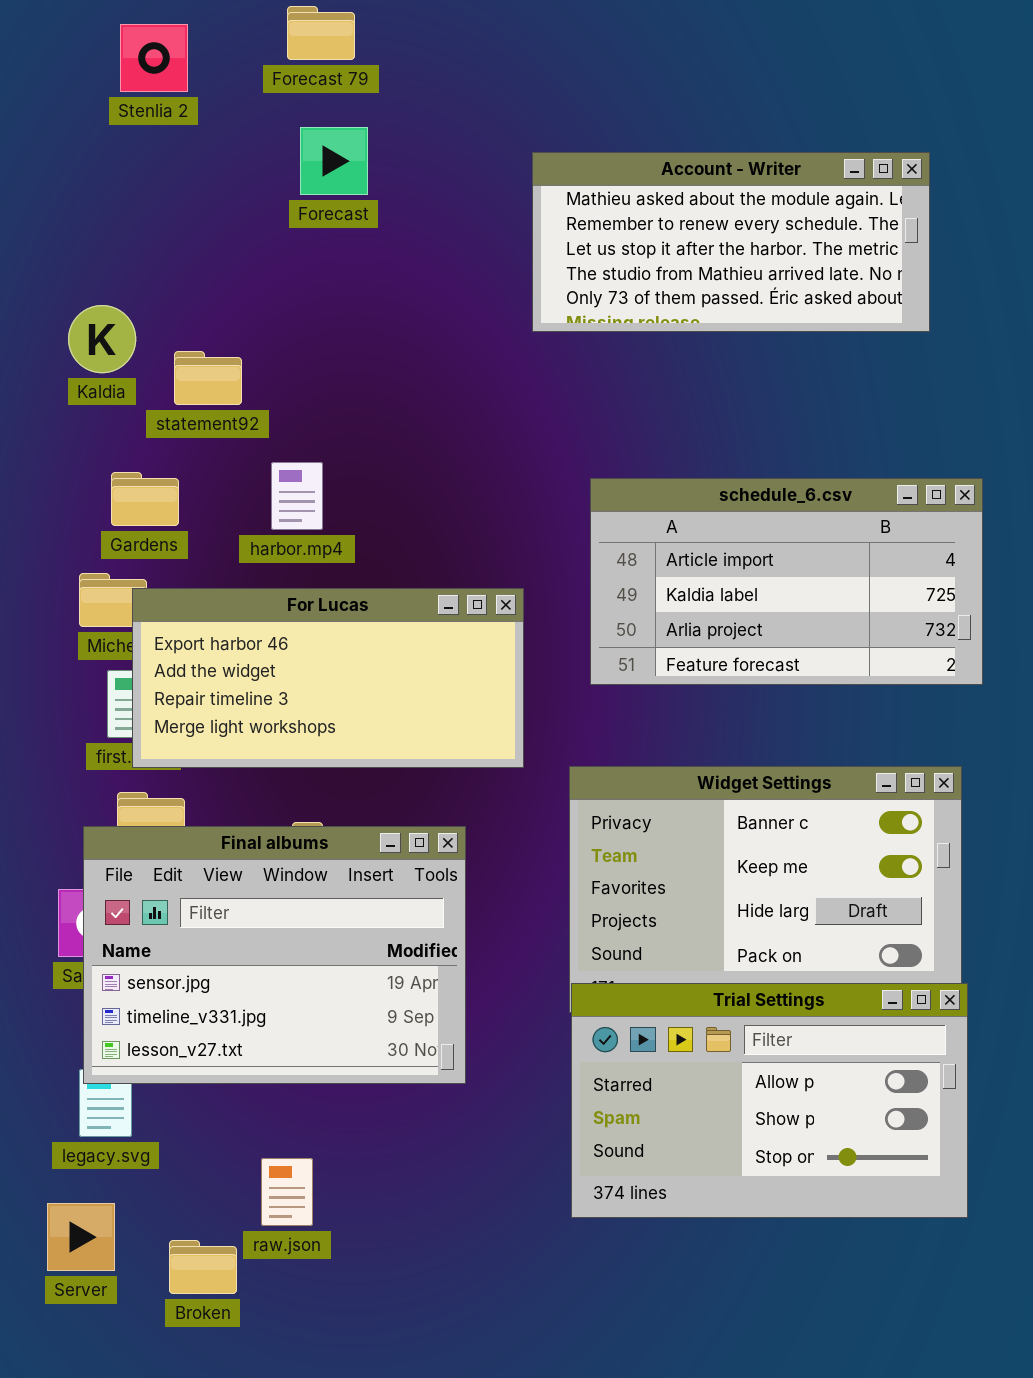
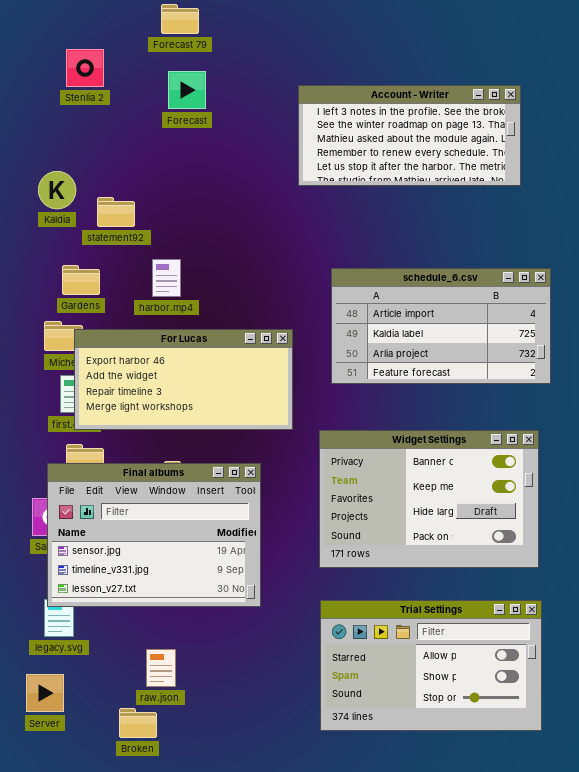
Stenlia 2: [120,24,188,92] -> [66,49,104,87], moved
Account - Writer: [532,152,930,332] -> [298,85,521,186], scrolled up 2 rows
Trial Settings: [571,983,968,1218] -> [320,600,542,731], moved
Broken: [169,1240,237,1294] -> [119,708,157,738], moved

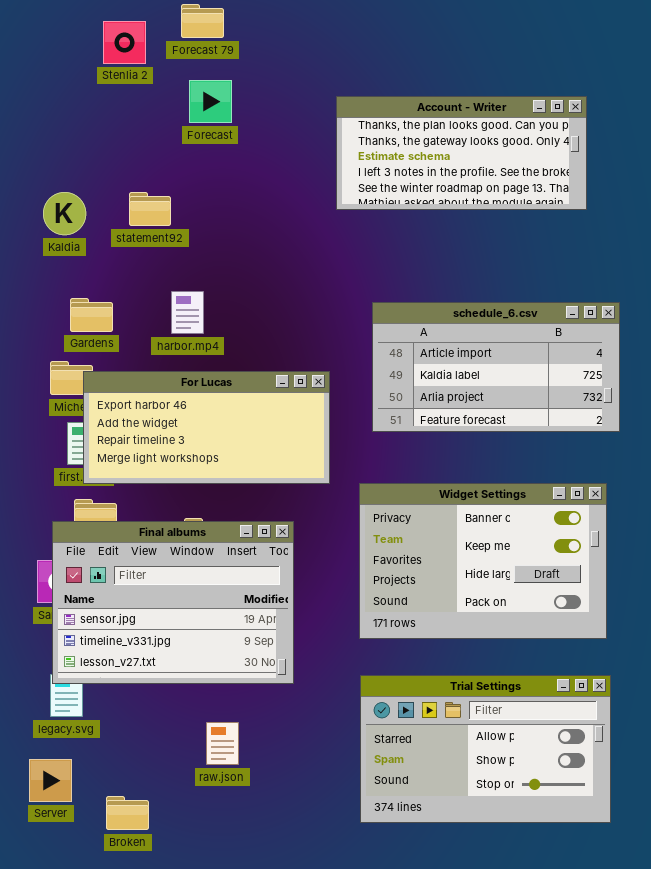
Stenlia 2: [66,49,104,87] -> [103,21,146,64], moved
Account - Writer: [298,85,521,186] -> [336,96,587,210], scrolled up 3 rows
statement92: [97,197,135,227] -> [129,192,171,226], moved
raw.json: [146,649,176,687] -> [206,722,239,765], moved
Broken: [119,708,157,738] -> [106,796,149,830], moved

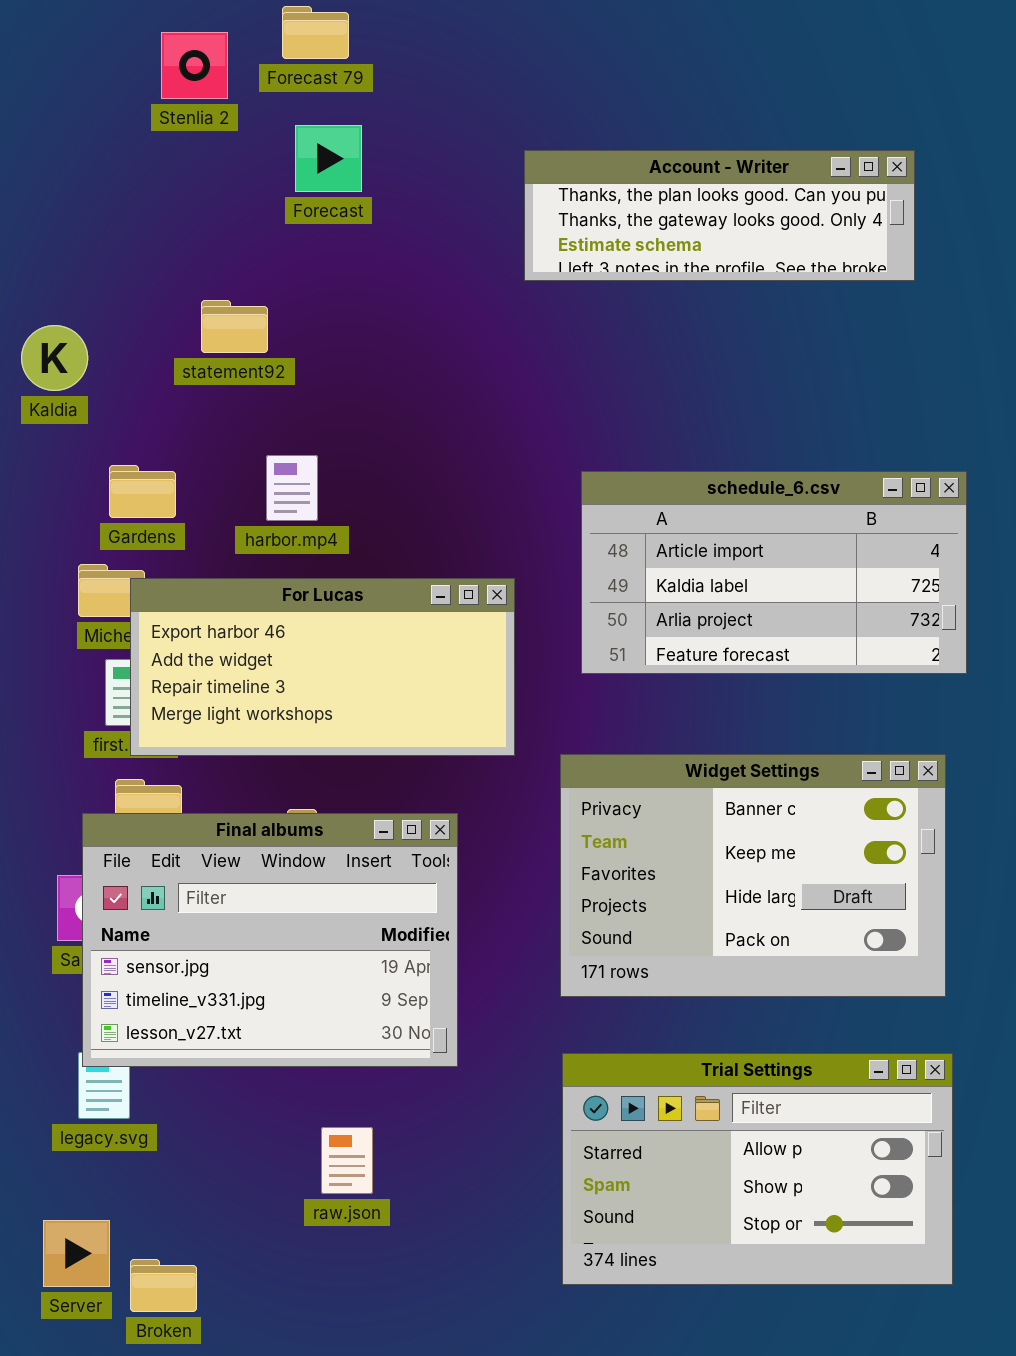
Account - Writer: [336,96,587,210] -> [524,150,915,281], resized
Kaldia: [43,192,86,235] -> [21,325,88,391], moved
Server: [29,759,72,802] -> [43,1220,110,1287], moved
Broken: [106,796,149,830] -> [130,1259,197,1312], moved

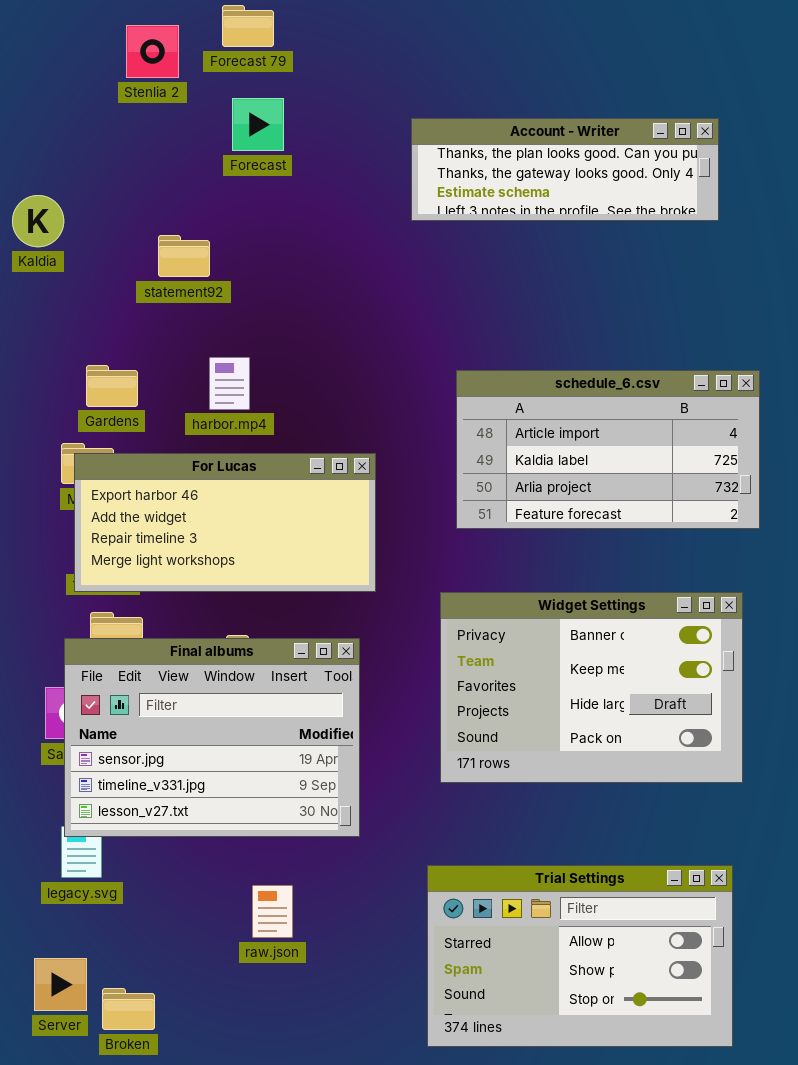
Kaldia: [21,325,88,391] -> [12,195,64,247], moved
For Lucas: [130,578,515,756] -> [74,453,376,592], moved
Trial Settings: [562,1053,953,1285] -> [427,865,733,1047], moved

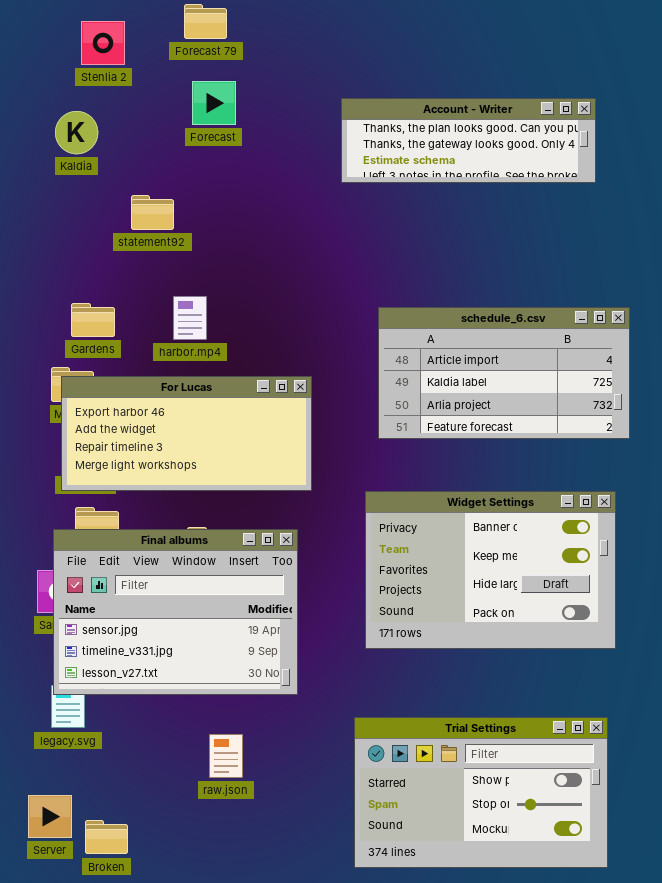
Stenlia 2: [126,25,179,78] -> [81,21,125,65], moved
Kaldia: [12,195,64,247] -> [55,111,98,154], moved
Trial Settings: [427,865,733,1047] -> [354,717,608,868], scrolled down 1 row

